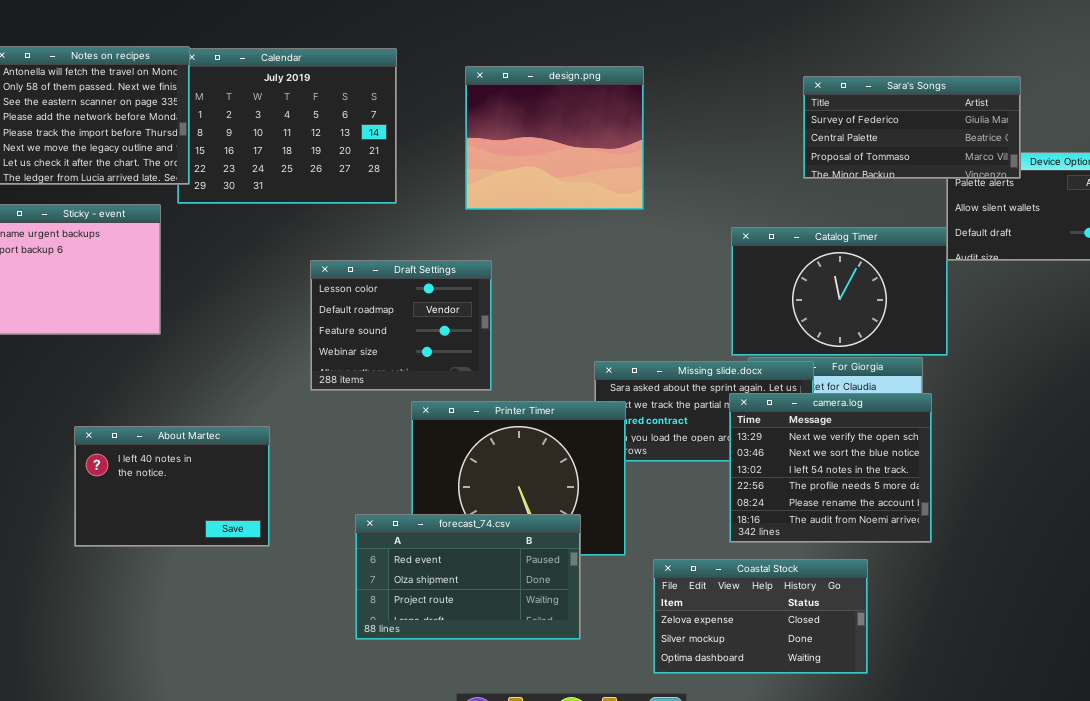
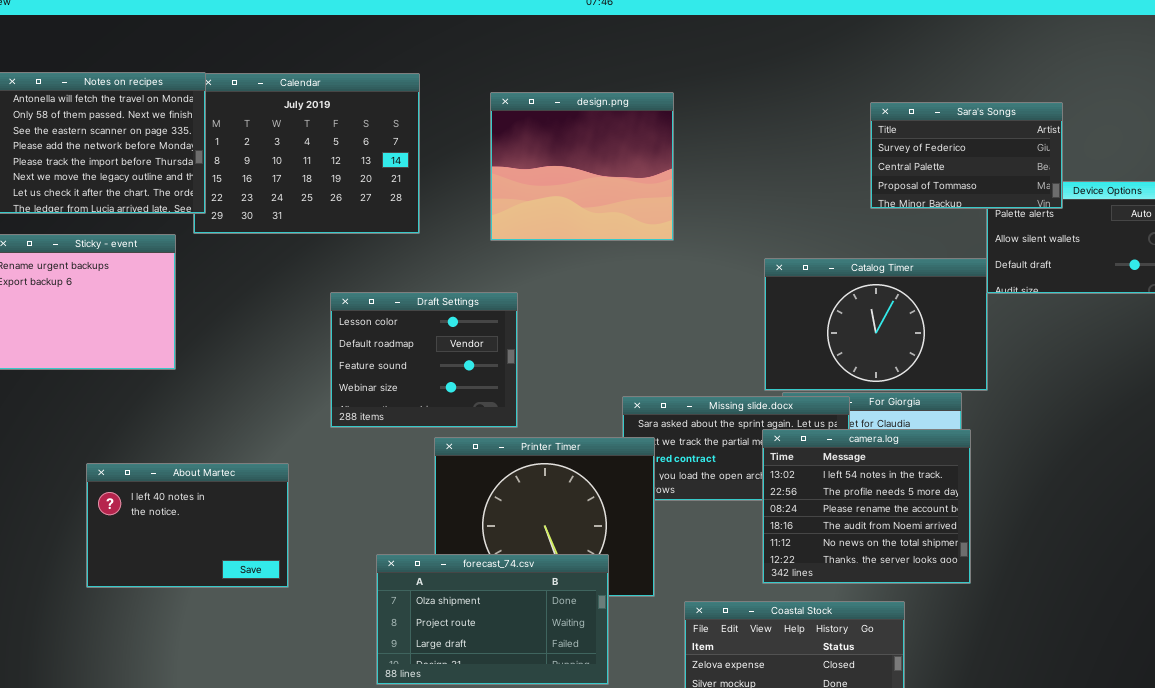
Sara's Songs: [803,76,1021,179] -> [870,102,1063,209], resized
camera.log: [729,393,932,543] -> [762,429,971,584], scrolled down 2 rows
forecast_74.csv: [355,514,581,640] -> [376,554,609,685], scrolled down 1 row

